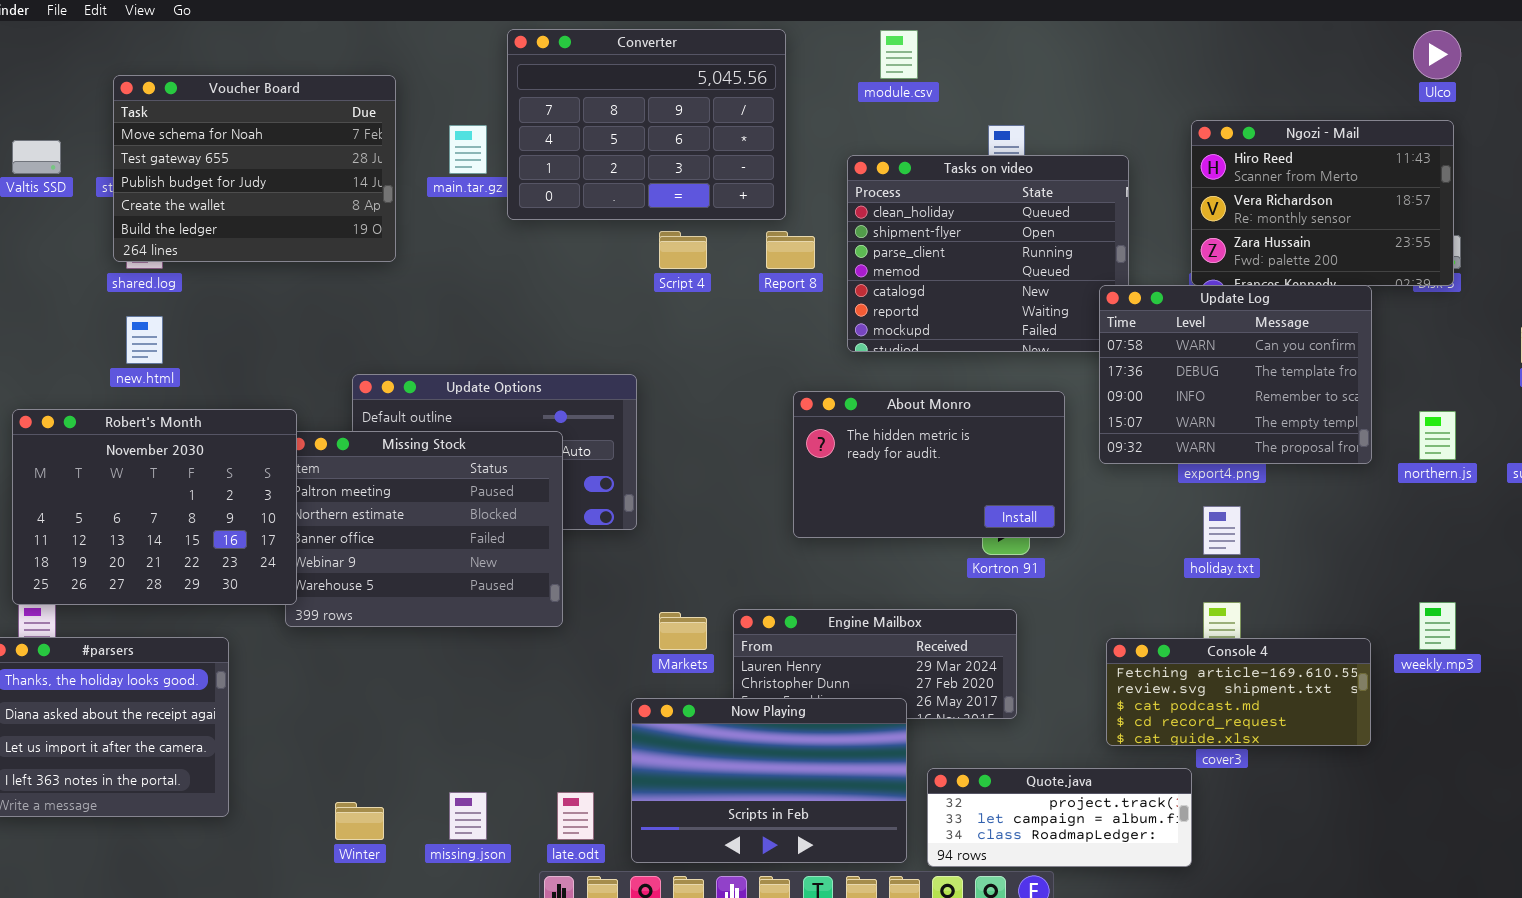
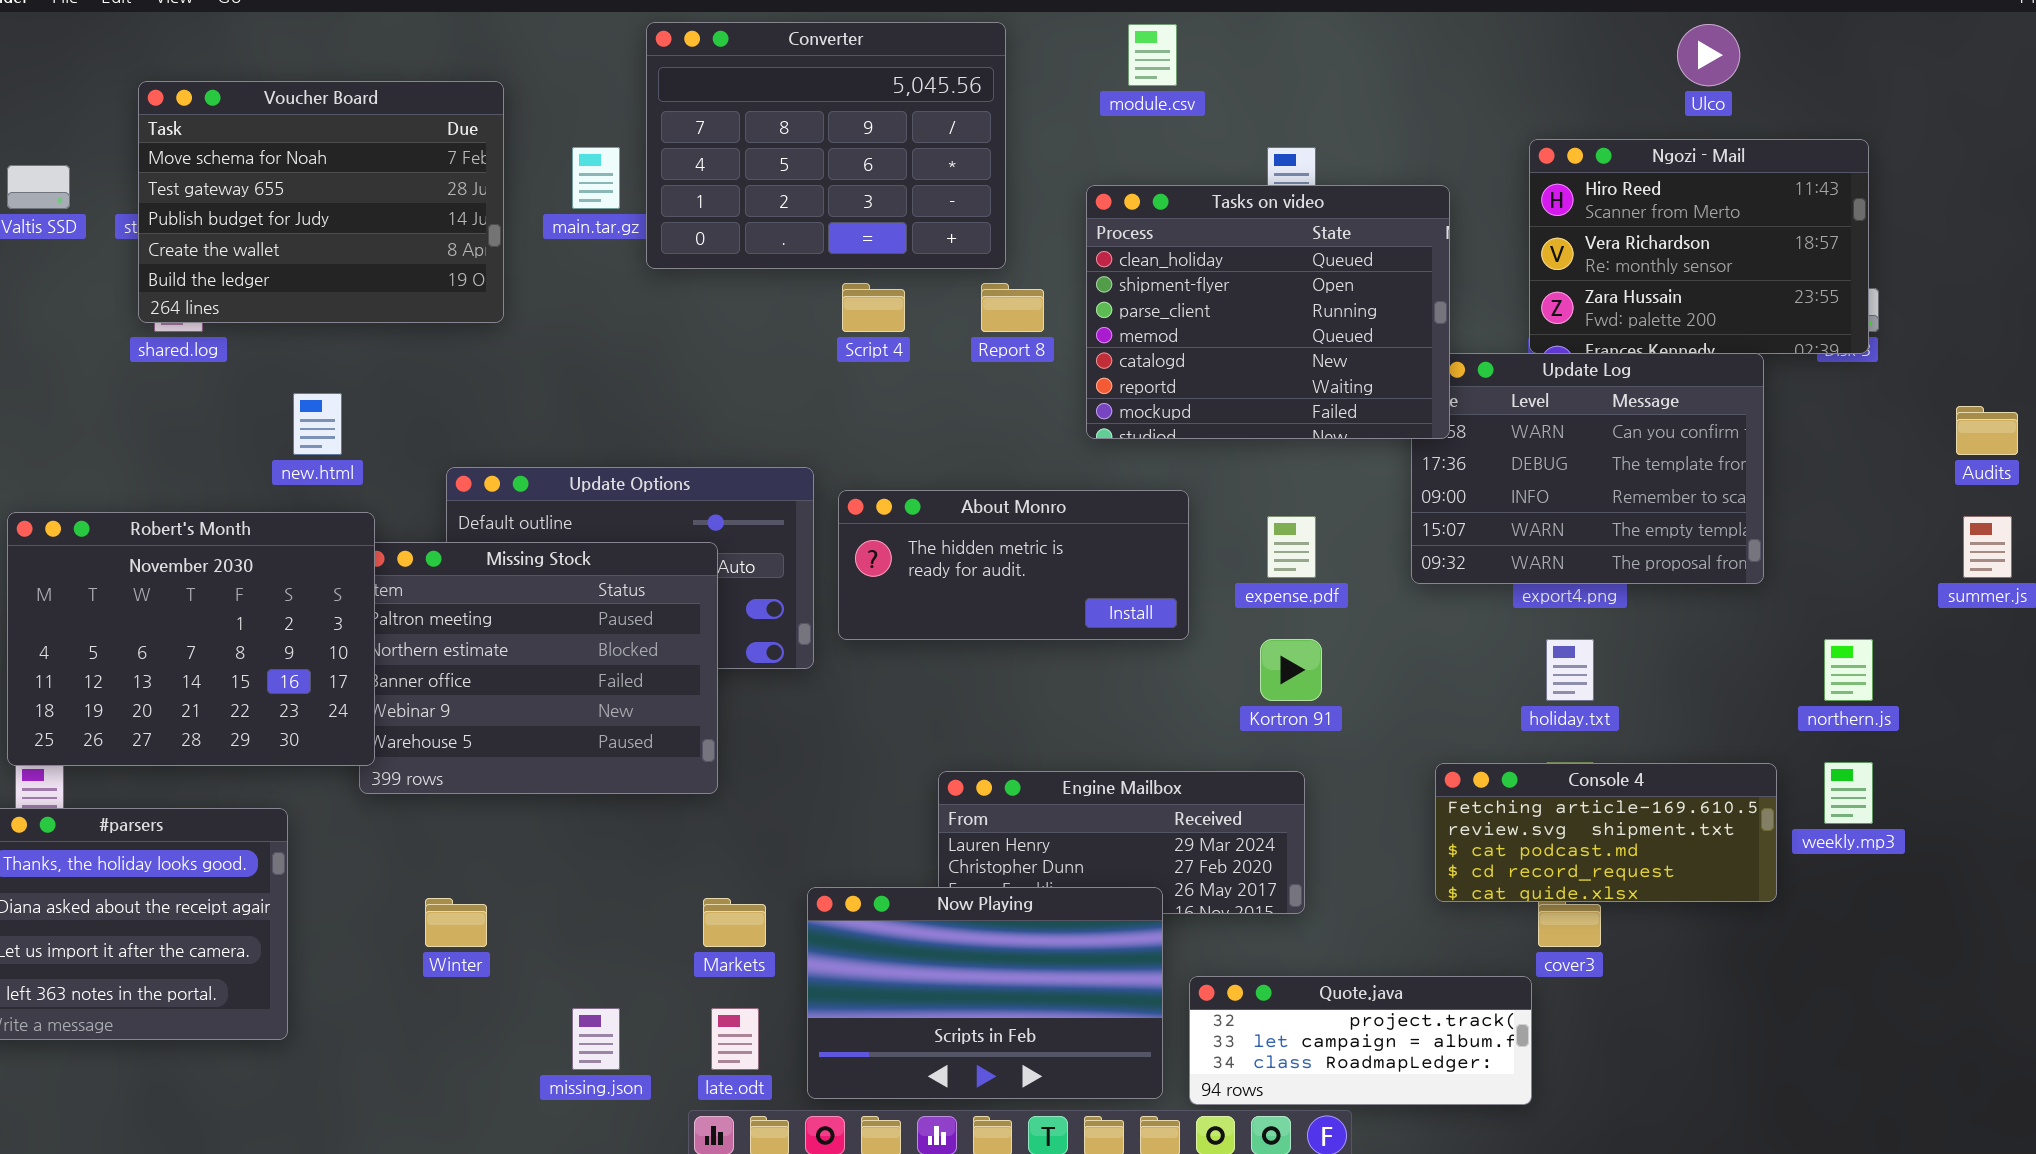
Ulco: [1413,30,1461,79] -> [1677,24,1740,86], moved
Tasks on video: [847,155,1129,352] -> [1086,185,1450,439], raised
new.html: [126,316,163,364] -> [293,393,342,455], moved
About Monro: [793,391,1065,538] -> [838,490,1189,640], moved, resized
northern.js: [1419,411,1456,460] -> [1824,639,1873,701], moved
Markets: [659,612,707,650] -> [703,898,766,947], moved
Console 4: [1106,638,1371,746] -> [1435,763,1777,902], moved
Winter: [335,802,384,840] -> [425,898,487,947], moved

